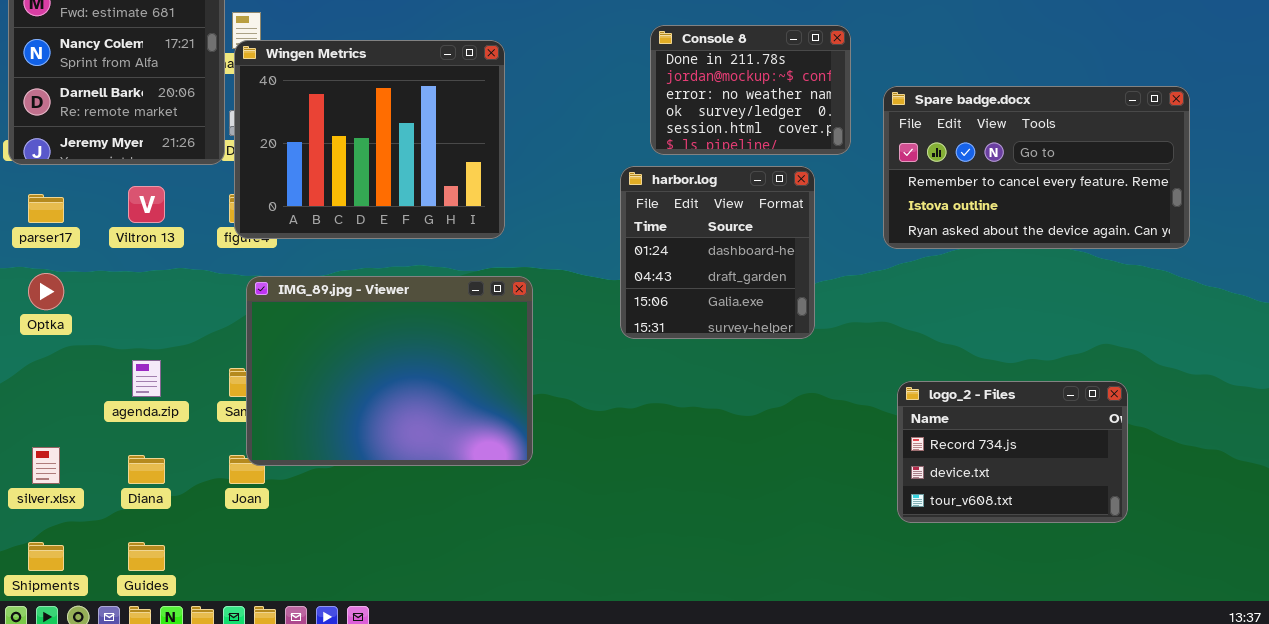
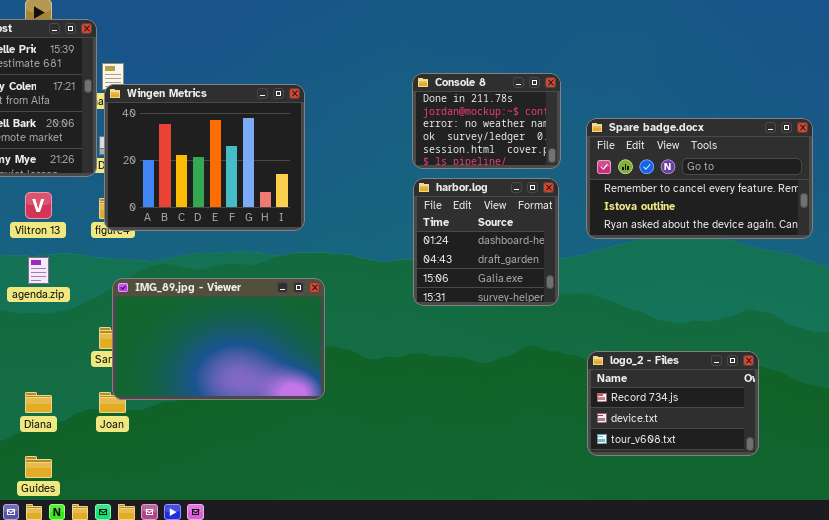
harbor.log: [620,166,815,339] -> [413,178,559,306], moved
IMG_89.jpg - Viewer: [246,276,533,466] -> [112,278,325,400], resized
agenda.zip: [132,360,161,397] -> [28,257,49,284], moved
logo_2 - Files: [897,381,1128,523] -> [587,351,759,456], moved

